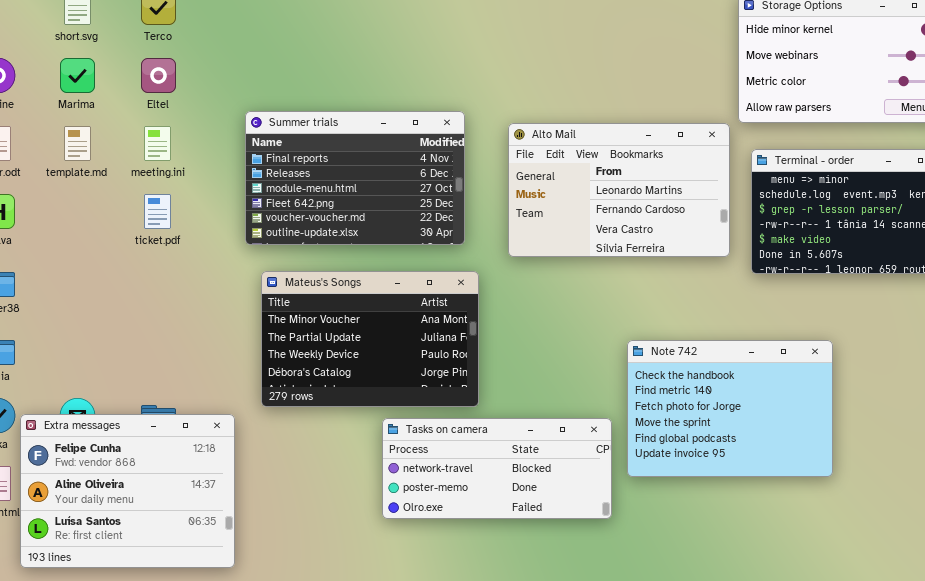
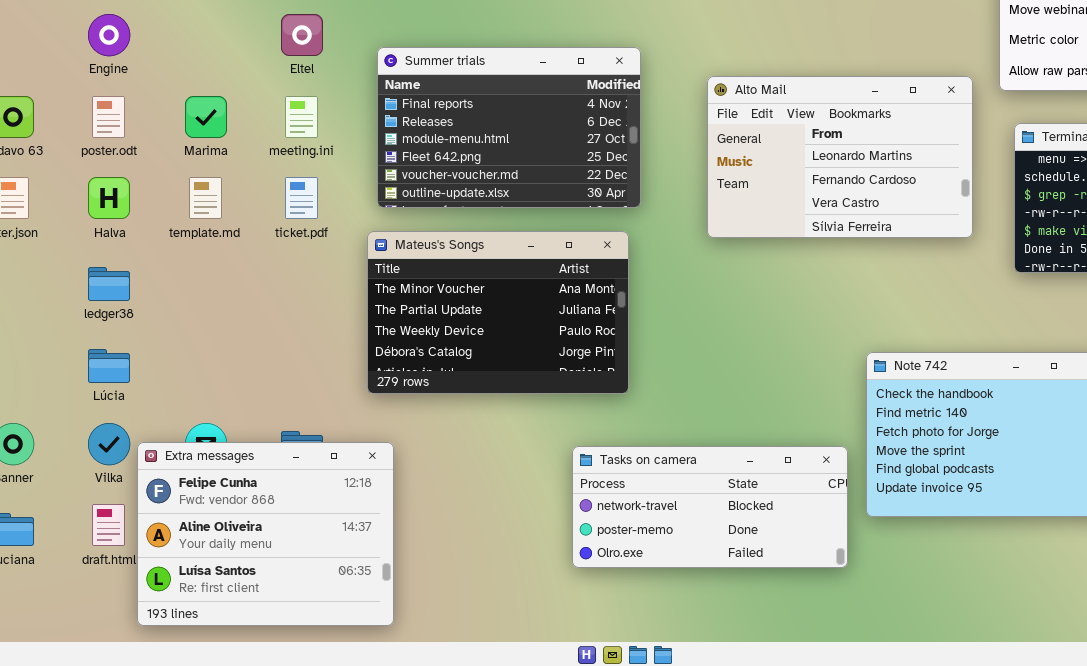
Marima: [60,58,95,93] -> [185,96,227,138], moved
Summer trials: [245,111,465,245] -> [377,47,641,208], moved
Alto Mail: [508,123,730,257] -> [707,76,973,238], moved
template.md: [64,126,91,161] -> [189,177,222,219], moved
Mateus's Songs: [261,271,479,407] -> [367,231,629,394], moved

